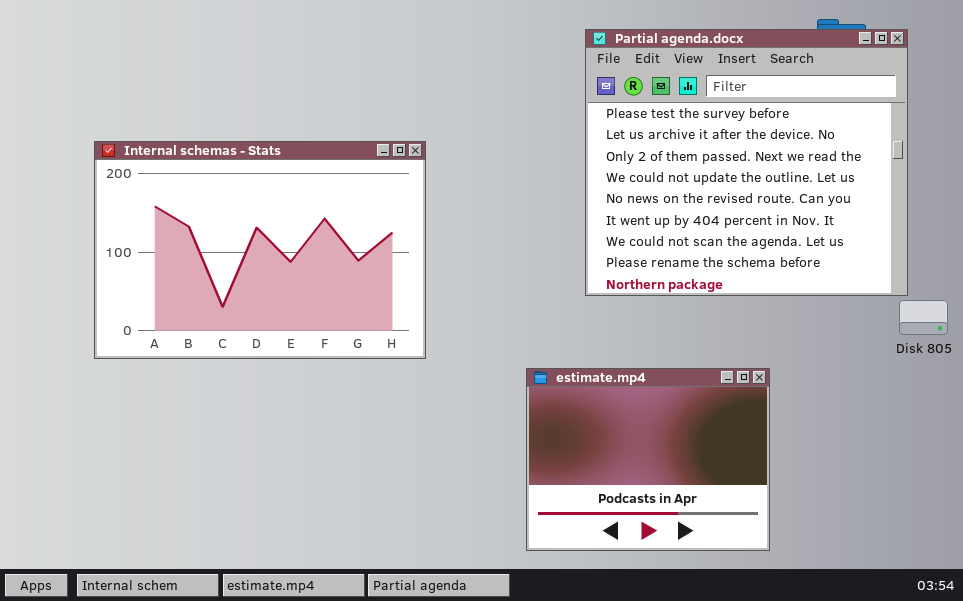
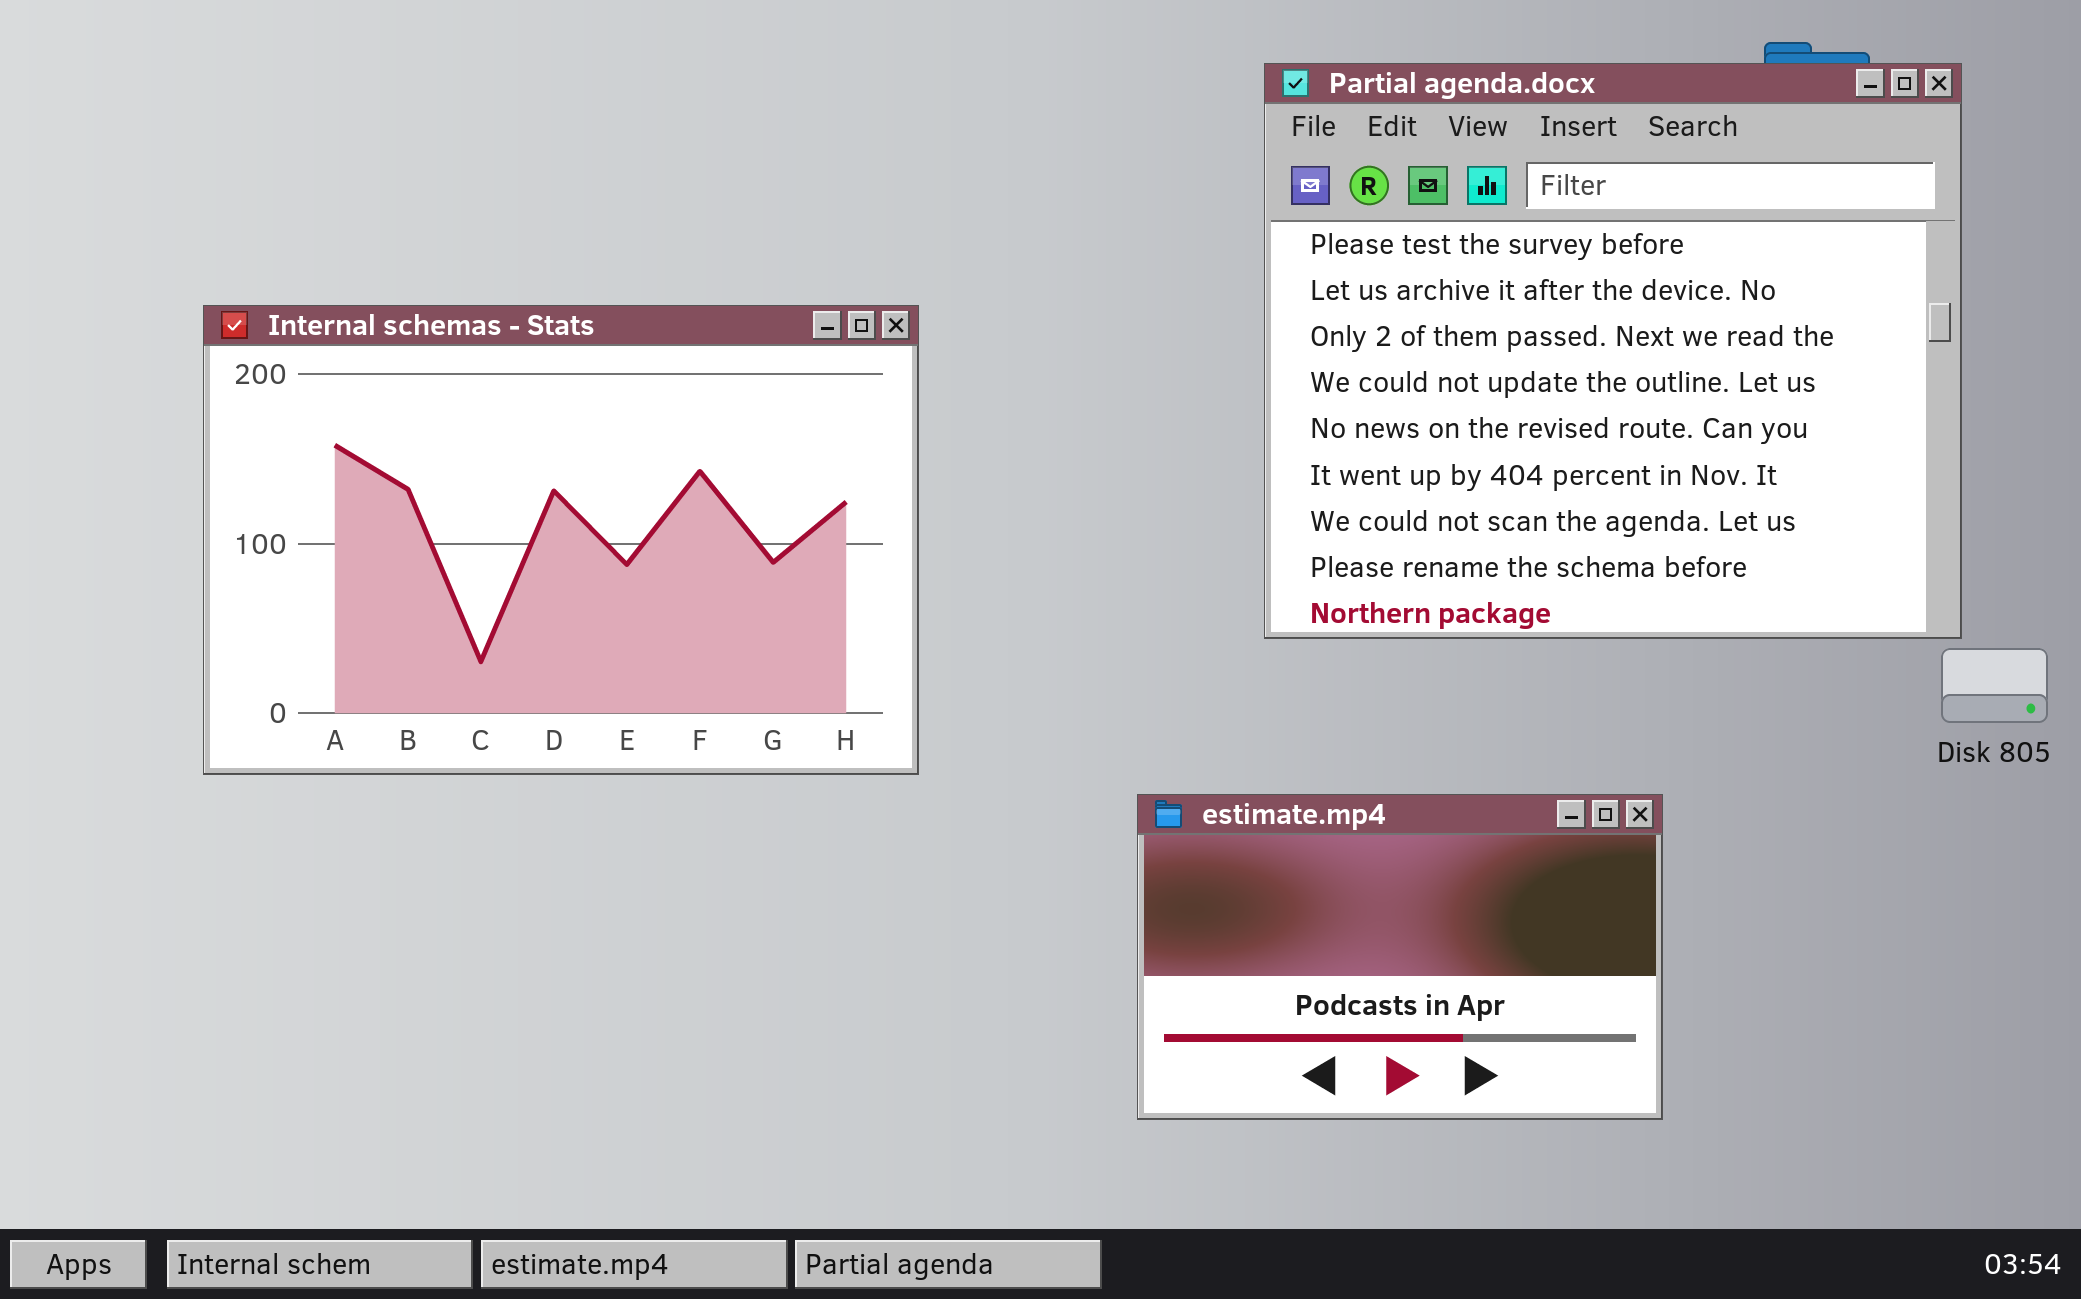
estimate.mp4: [526,368,770,551] -> [1137,794,1663,1120], resized

